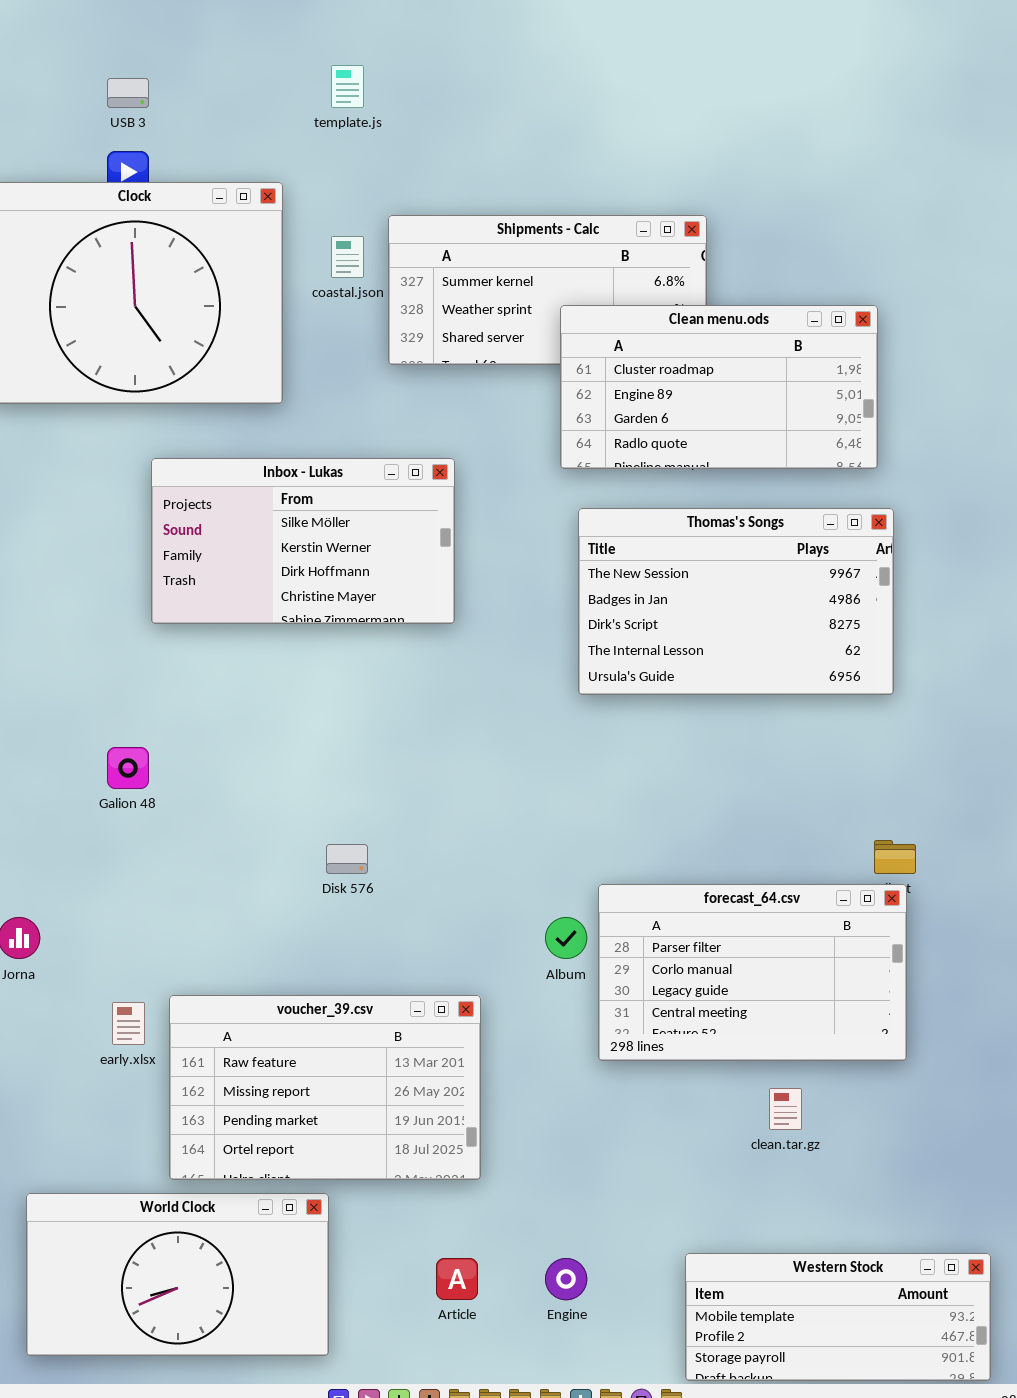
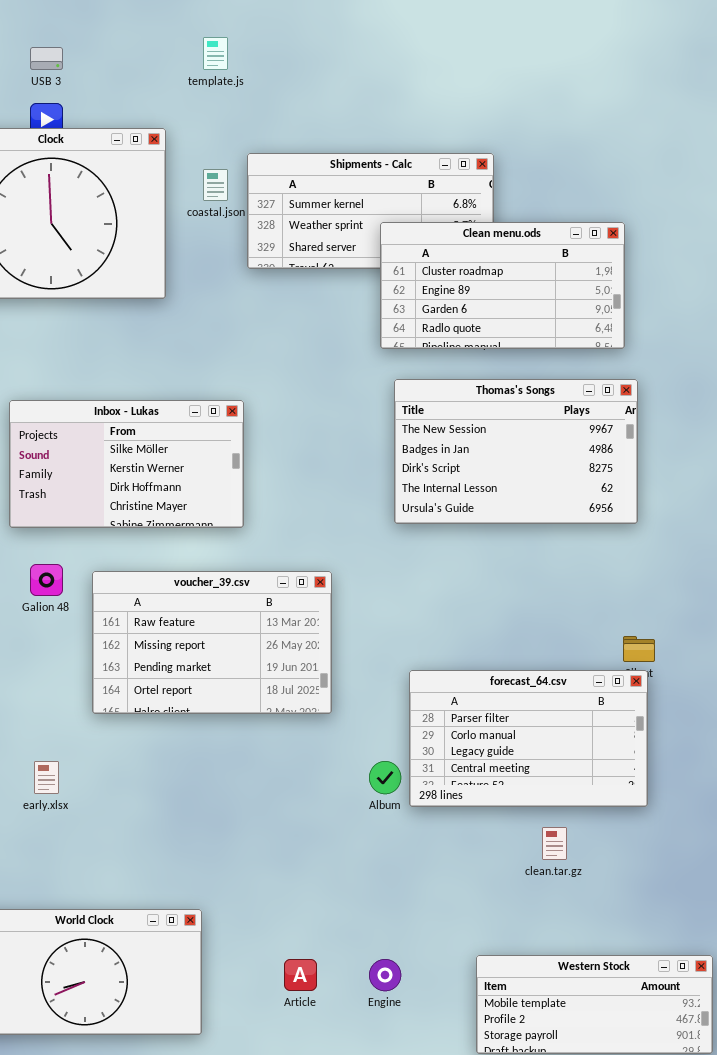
Inbox - Lukas: [151,458,455,624] -> [9,400,244,528], moved
Album: [545,917,587,959] -> [369,761,401,794], moved
voucher_39.csv: [169,995,481,1180] -> [92,571,332,714], moved

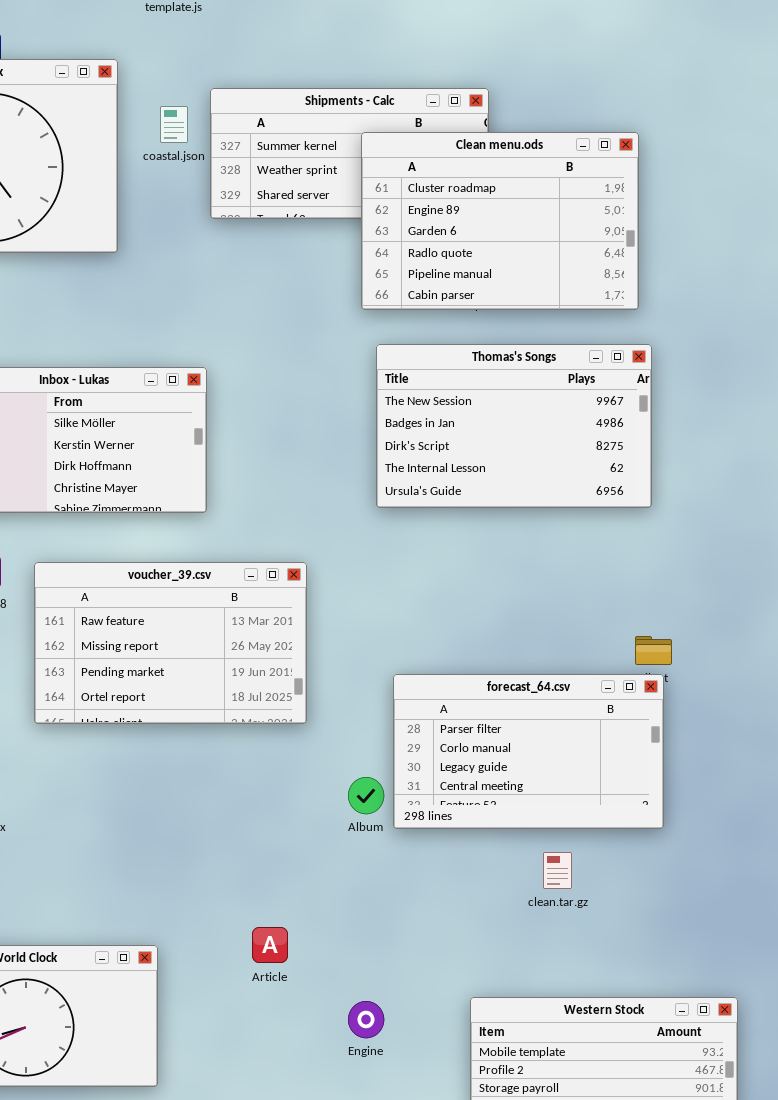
Clean menu.ods: [380,222,625,349] -> [361,132,639,310], resized
Article: [284,959,317,991] -> [252,927,288,963], moved

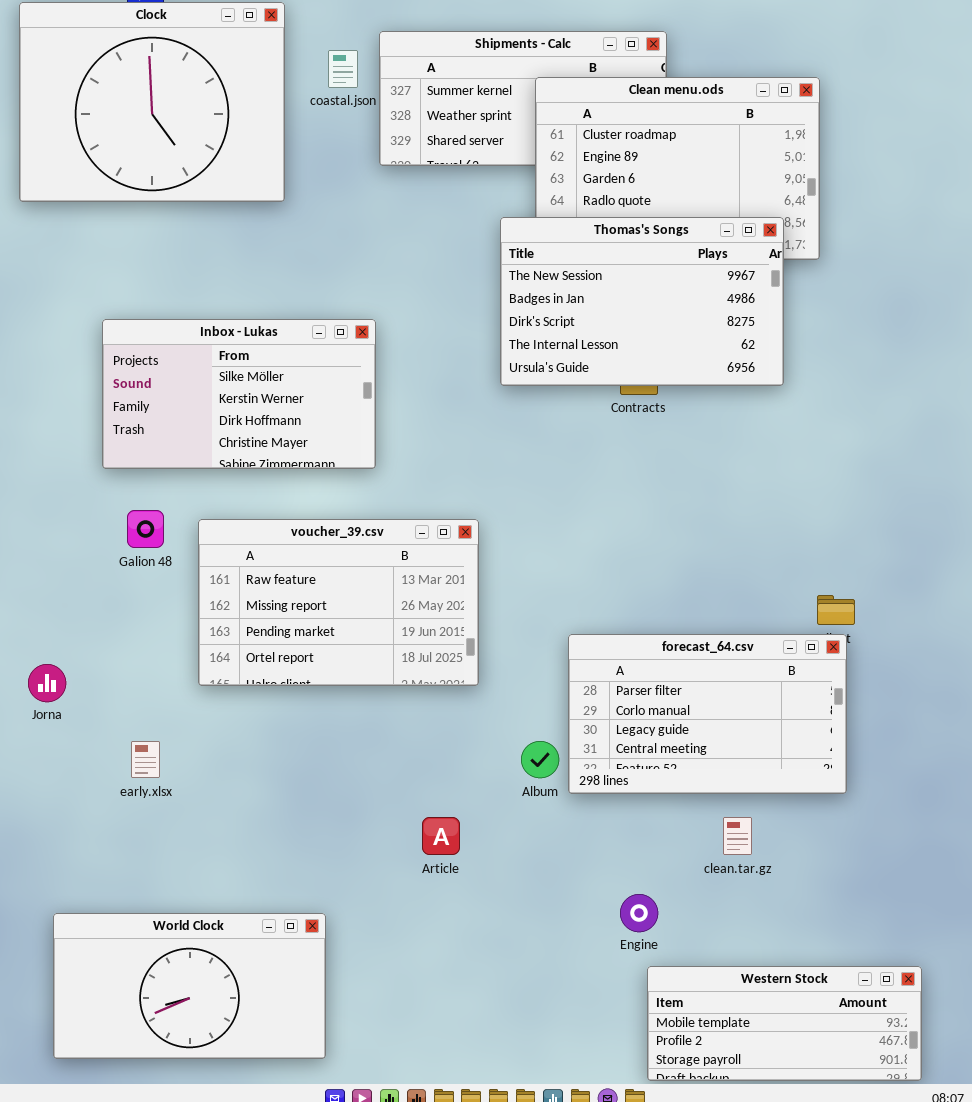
Thomas's Songs: [376,344,652,508] -> [500,217,784,386], moved
Article: [252,927,288,963] -> [422,817,460,855], moved
Engine: [348,1001,384,1038] -> [620,894,658,932], moved

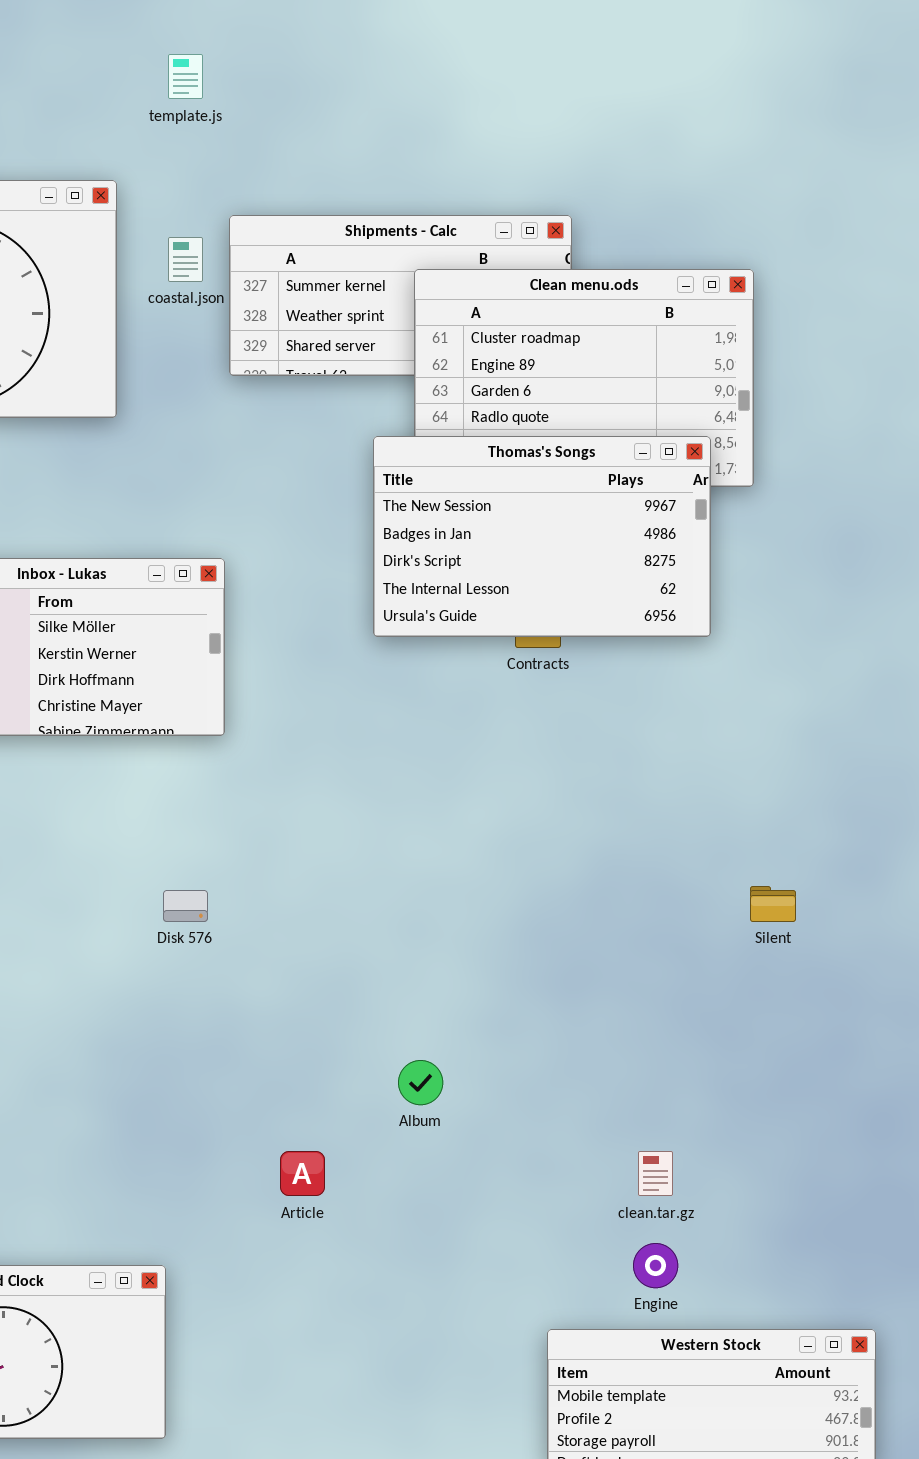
voucher_39.csv: [198,519,479,686] -> none, closed
forecast_64.csv: [568,634,847,794] -> none, closed
Engine: [620,894,658,932] -> [633,1243,678,1288], moved

